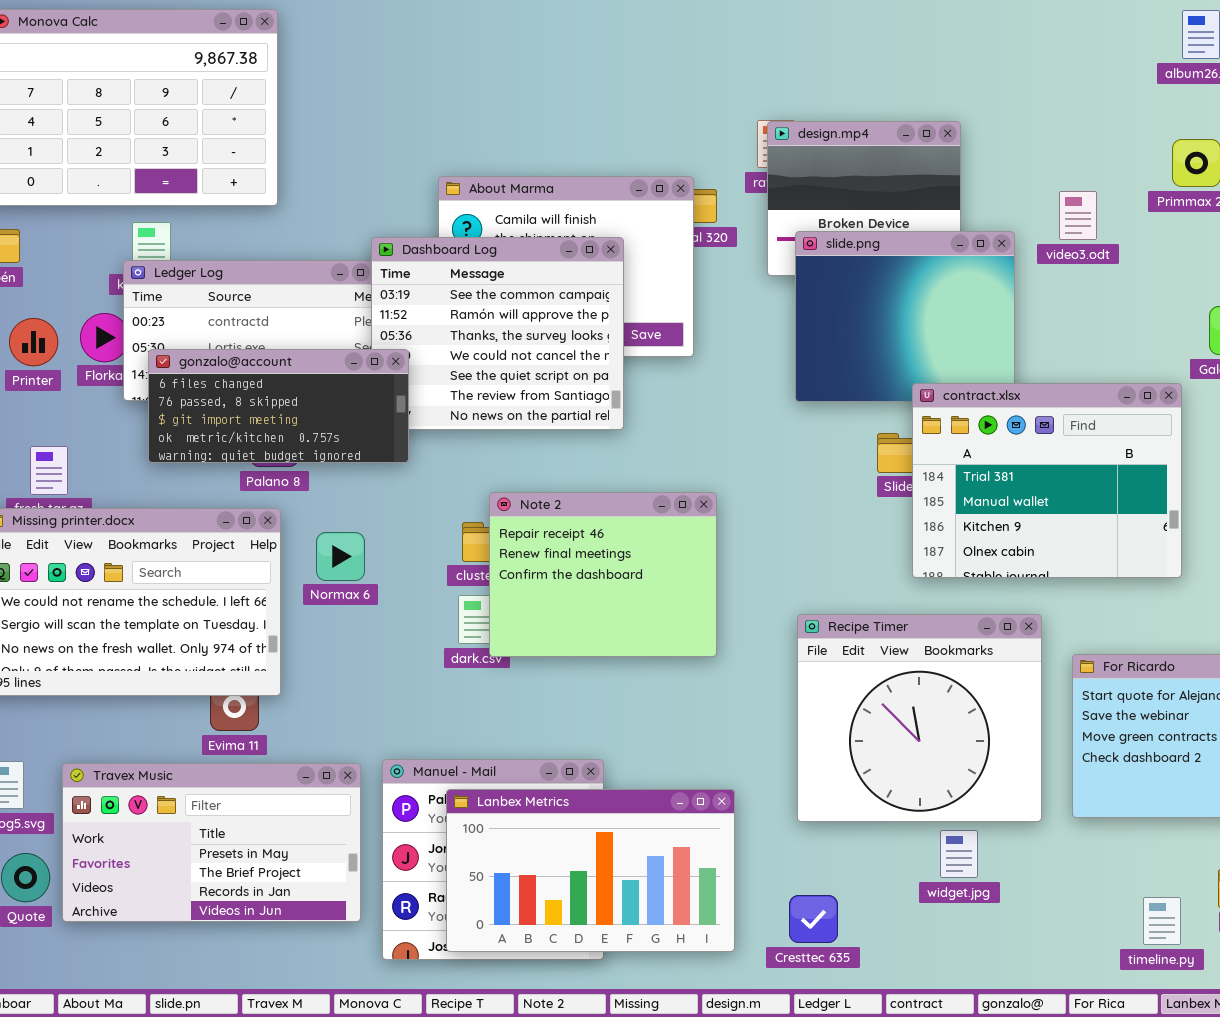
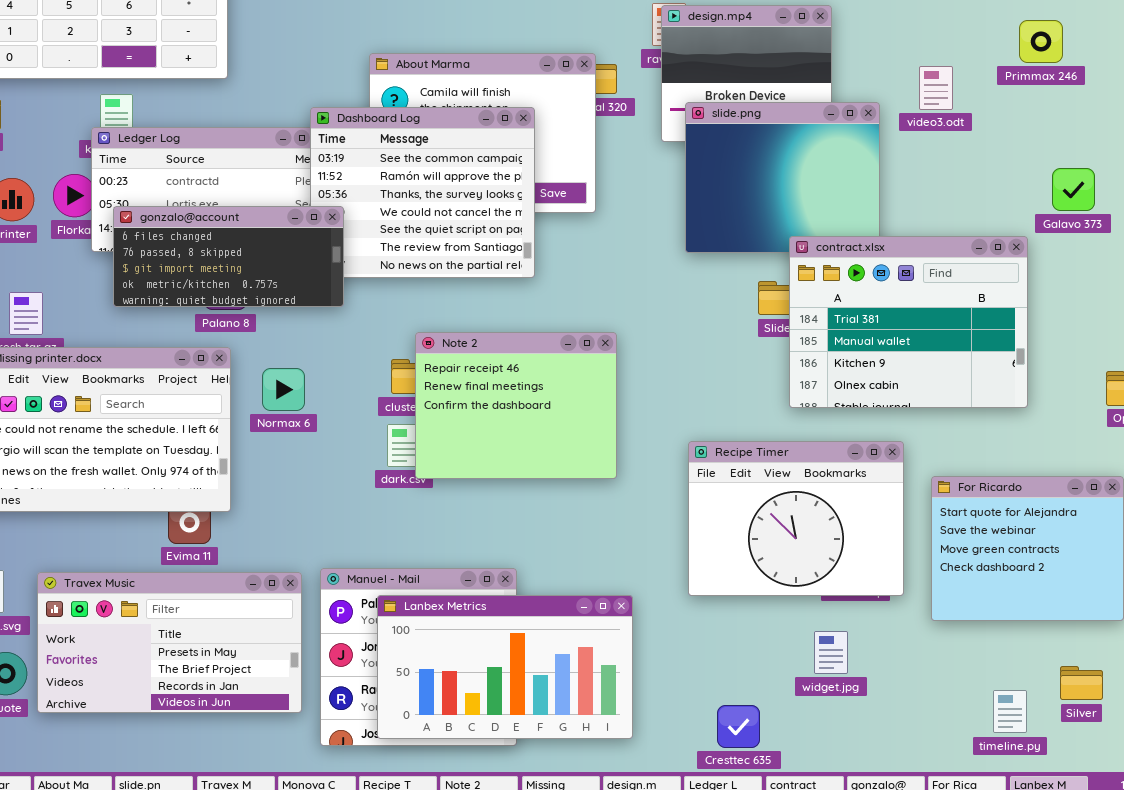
Recipe Timer: [797,614,1042,822] -> [688,441,904,596], resized
Cresttec 635: [789,895,838,943] -> [717,705,760,748], moved

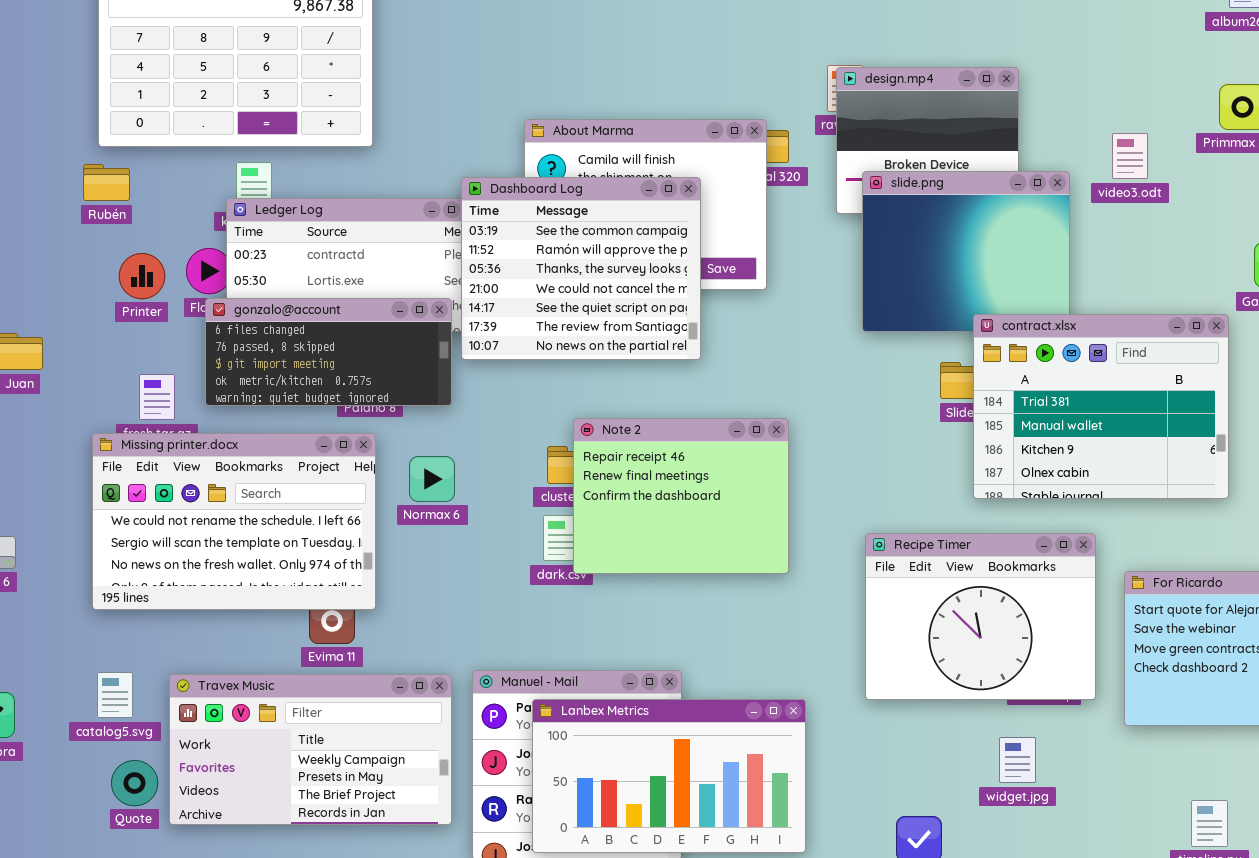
gonzalo@account: [113,206,344,307] -> [205,298,452,406], moved
Travex Music: [37,572,302,713] -> [169,674,452,825], scrolled up 1 row

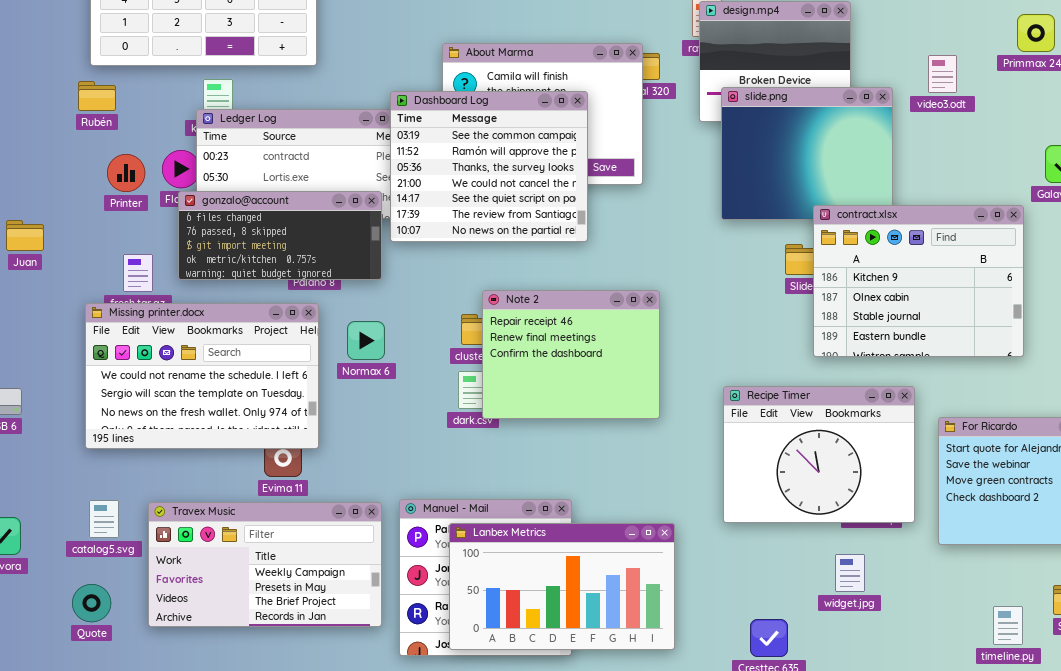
contract.xlsx: [973,314,1229,499] -> [813,205,1024,357], scrolled down 2 rows
Quote: [111,760,158,806] -> [72,584,111,622], moved

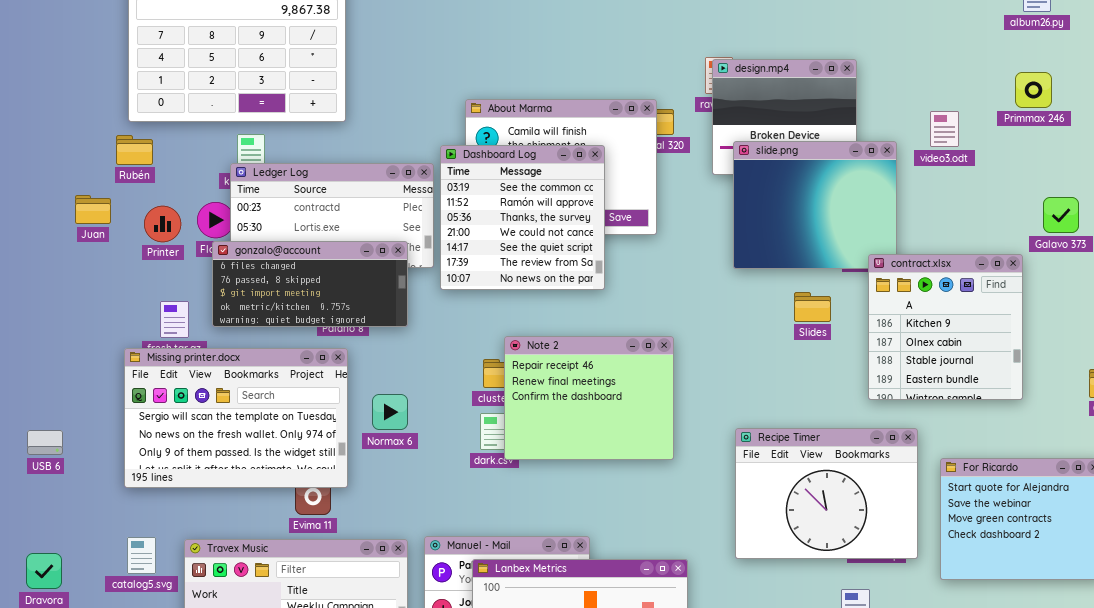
Dashboard Log: [390,91,588,242] -> [440,145,605,290], resized
contract.xlsx: [813,205,1024,357] -> [868,254,1023,400], resized
Juan: [6,220,44,251] -> [75,195,111,224], moved
Missing printer.docx: [85,303,319,449] -> [124,348,348,488], scrolled down 1 row
Normax 6: [347,321,385,360] -> [372,394,408,430], moved

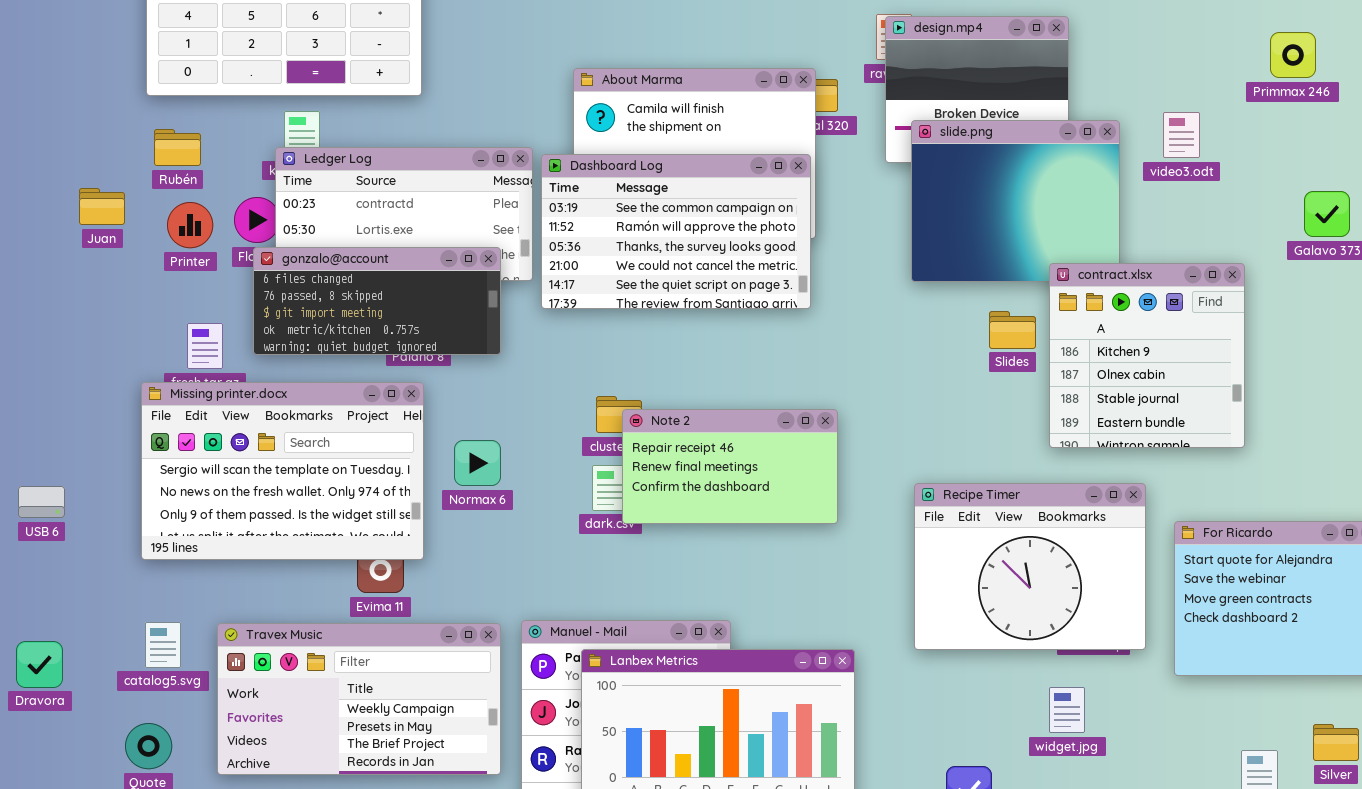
video3.odt: [930,111,959,147] -> [1163,112,1200,158], moved
Rubén: [116,135,153,165] -> [154,129,201,166], moved
Dashboard Log: [440,145,605,290] -> [541,154,811,309], resized
contract.xlsx: [868,254,1023,400] -> [1049,263,1245,448], moved
Note 2: [504,336,674,460] -> [622,409,838,524], resized

